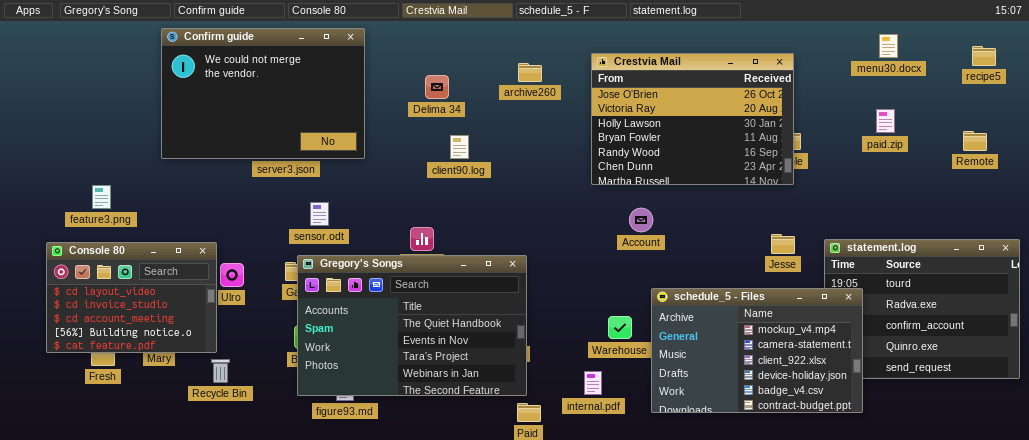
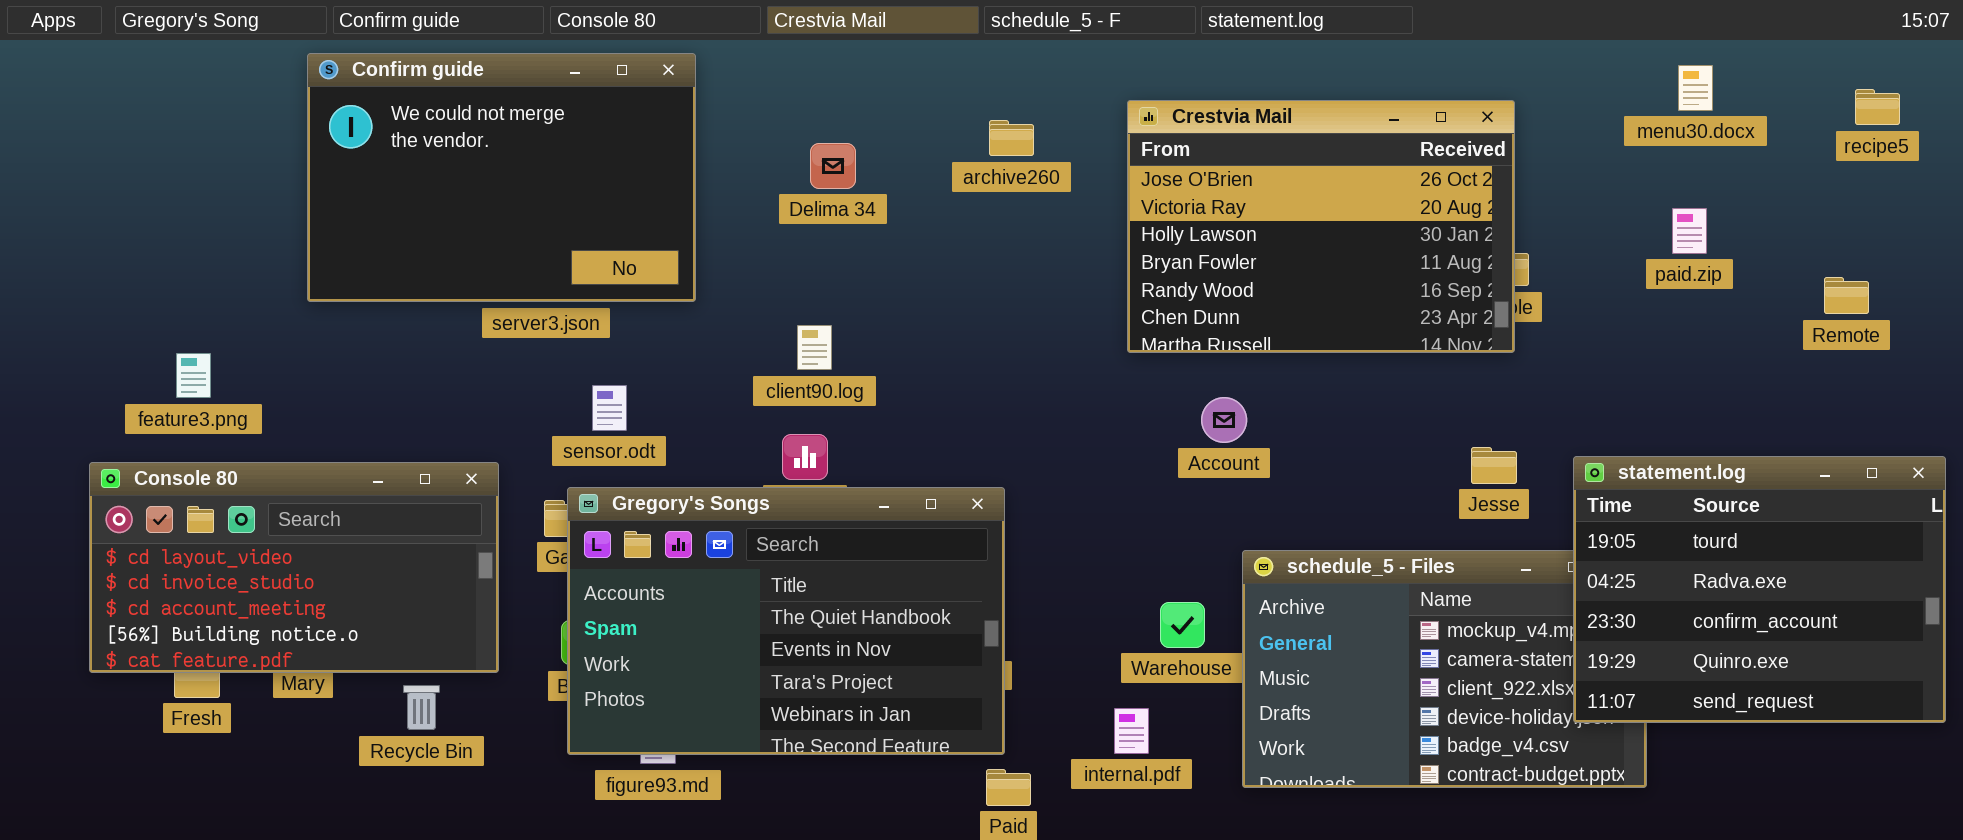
Remote: [963,131,987,151] -> [1824,277,1869,314], moved
client90.log: [450,135,469,159] -> [797,325,832,370], moved
statement.log: [824,239,1020,379] -> [1573,456,1946,723], raised
Console 80: [46,242,217,353] -> [89,462,499,673], resized

